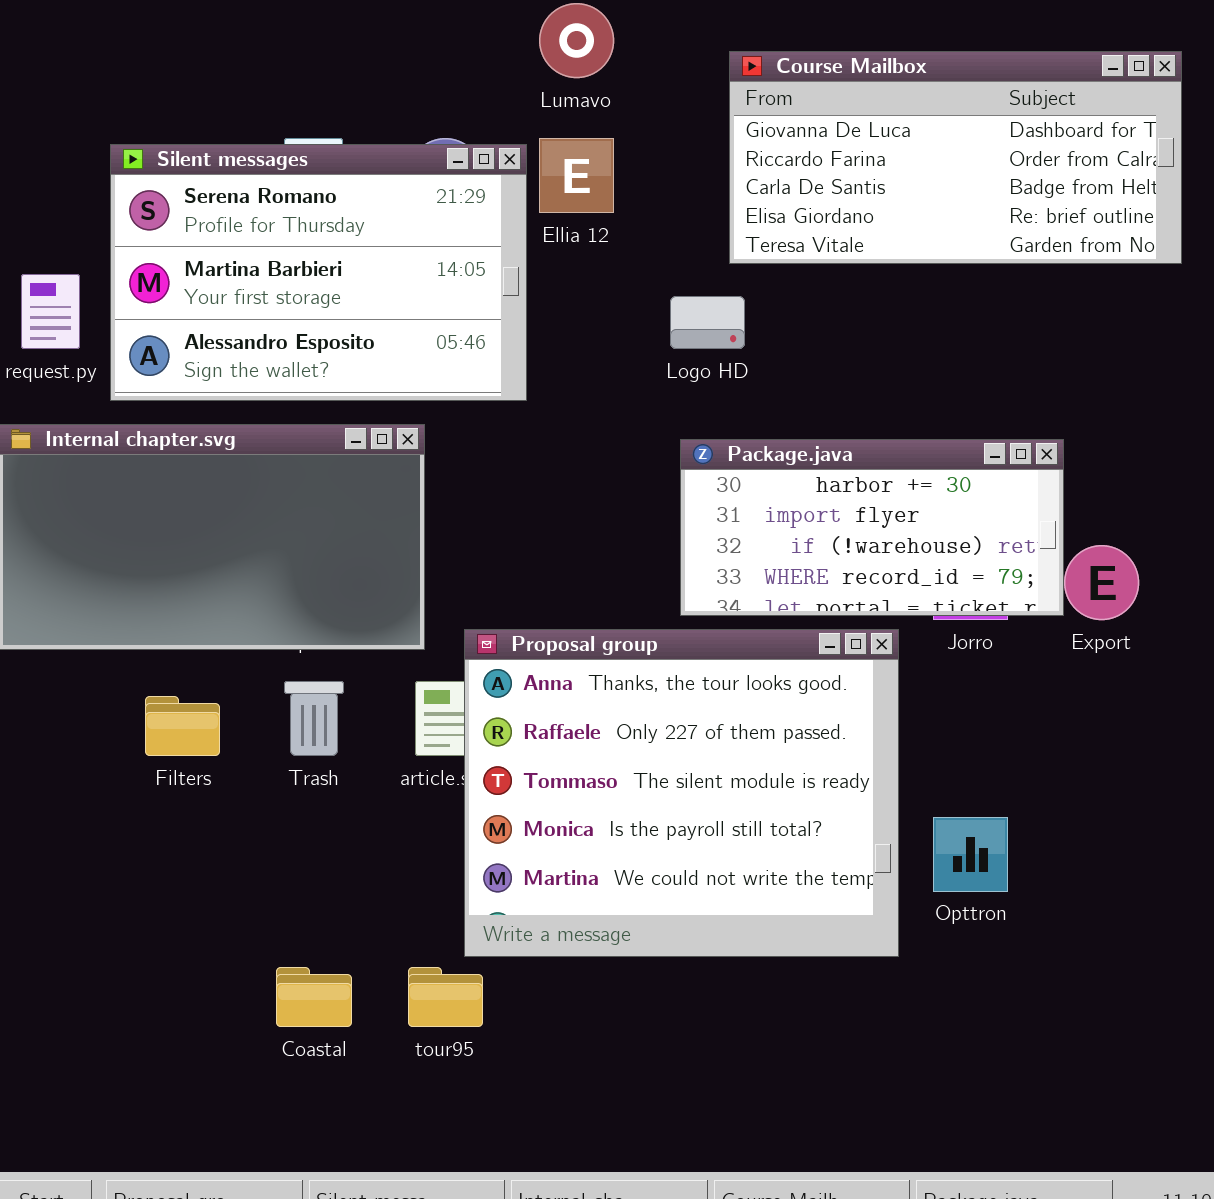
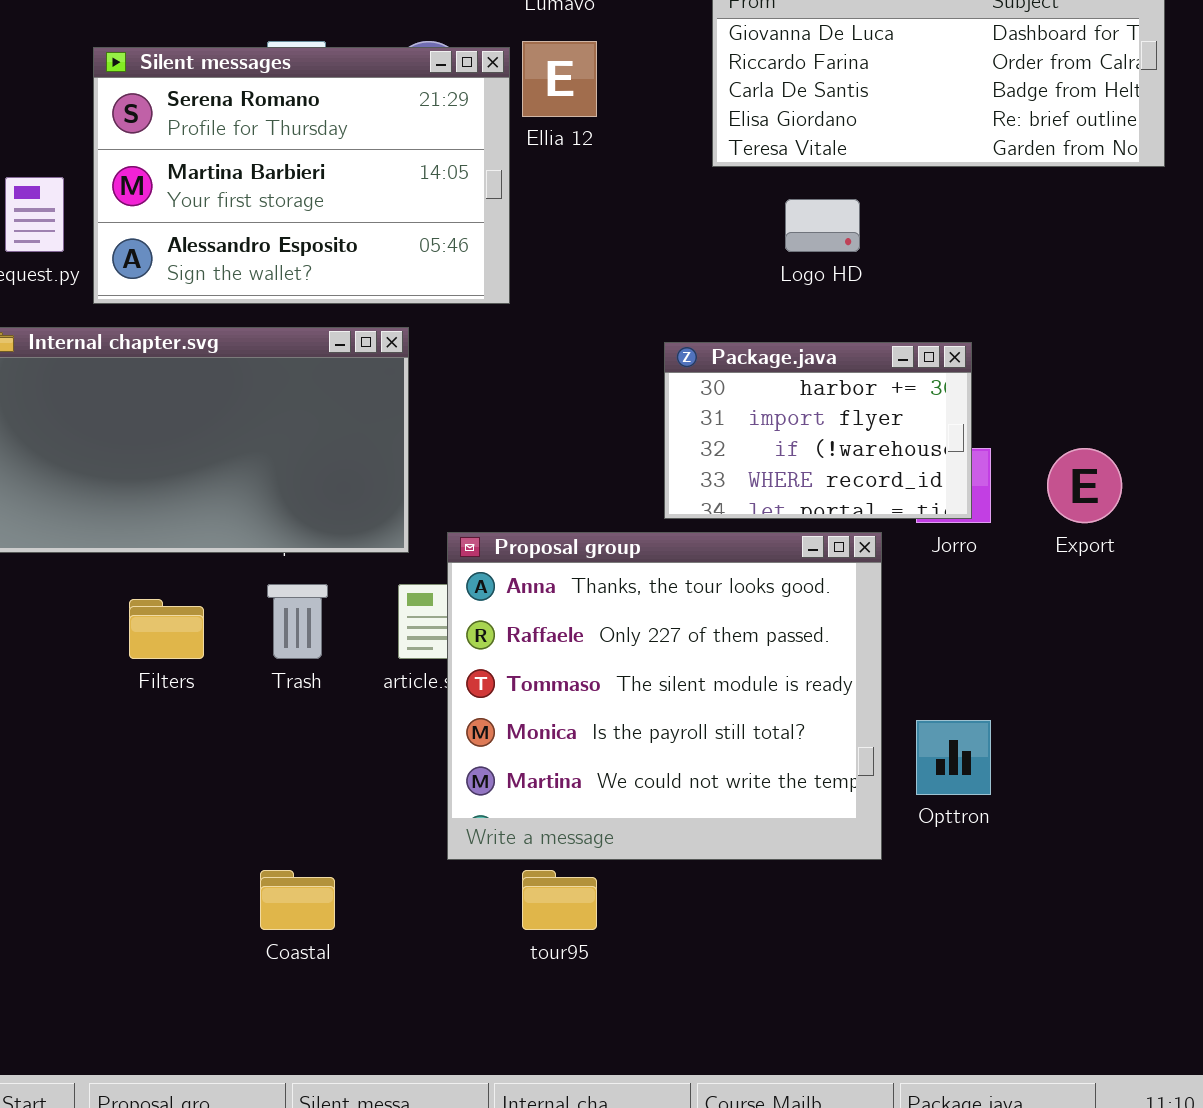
Logo HD: [670,296,745,349] -> [785,199,860,252], moved
Package.java: [680,439,1064,616] -> [664,342,972,519], resized
tour95: [408,967,483,1027] -> [522,870,597,930], moved

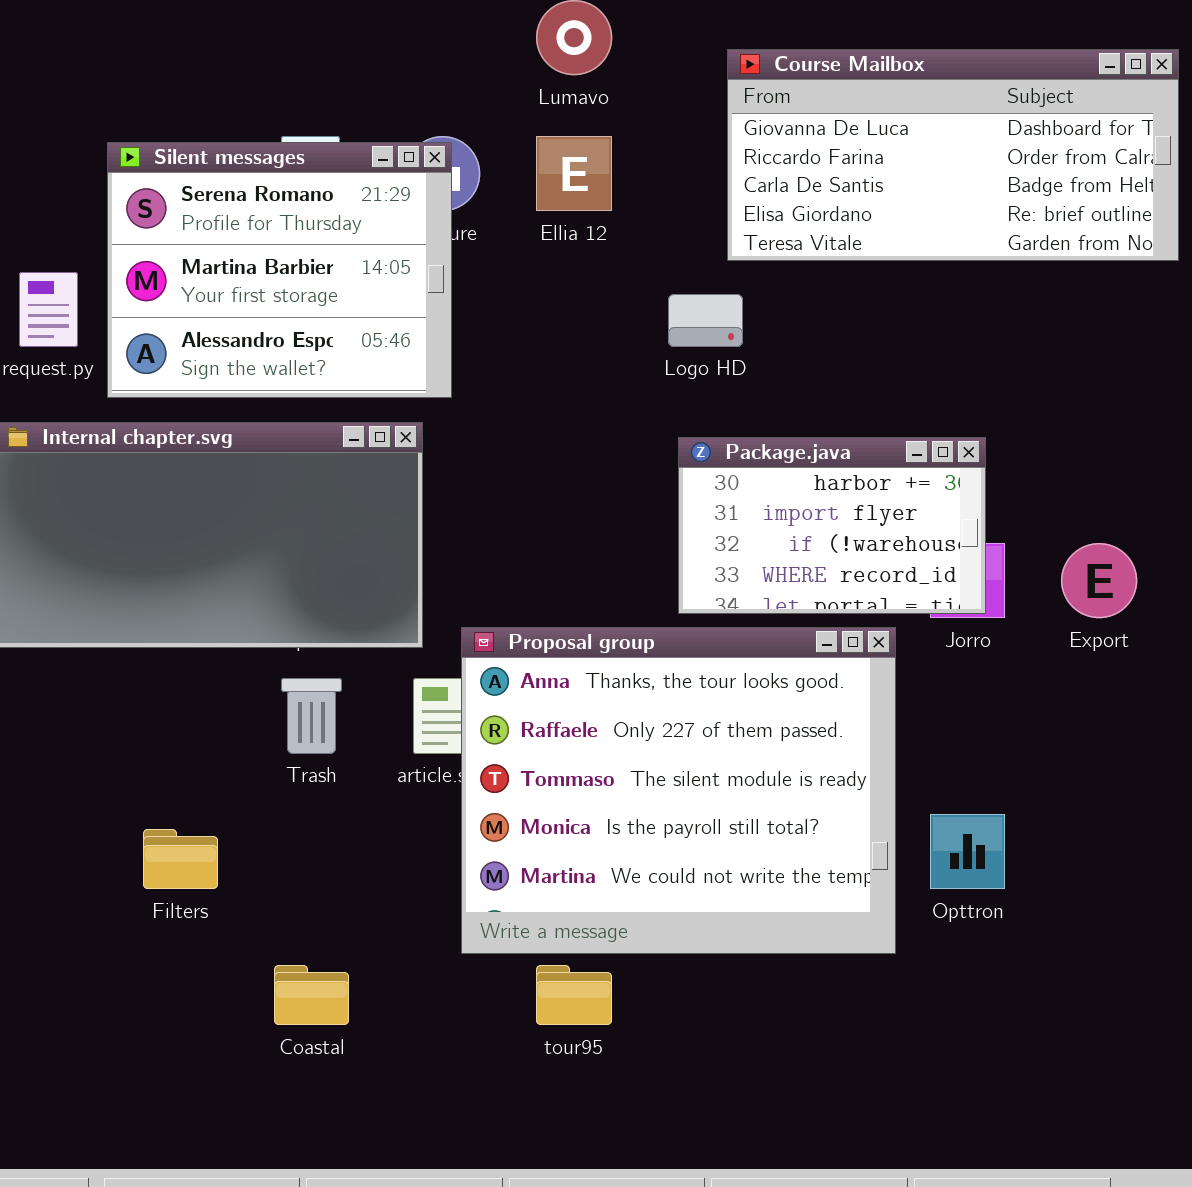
Silent messages: [93,47,510,304] -> [107,142,452,398], resized
Logo HD: [785,199,860,252] -> [668,294,743,347], moved
Filters: [129,599,204,659] -> [143,829,218,889], moved

